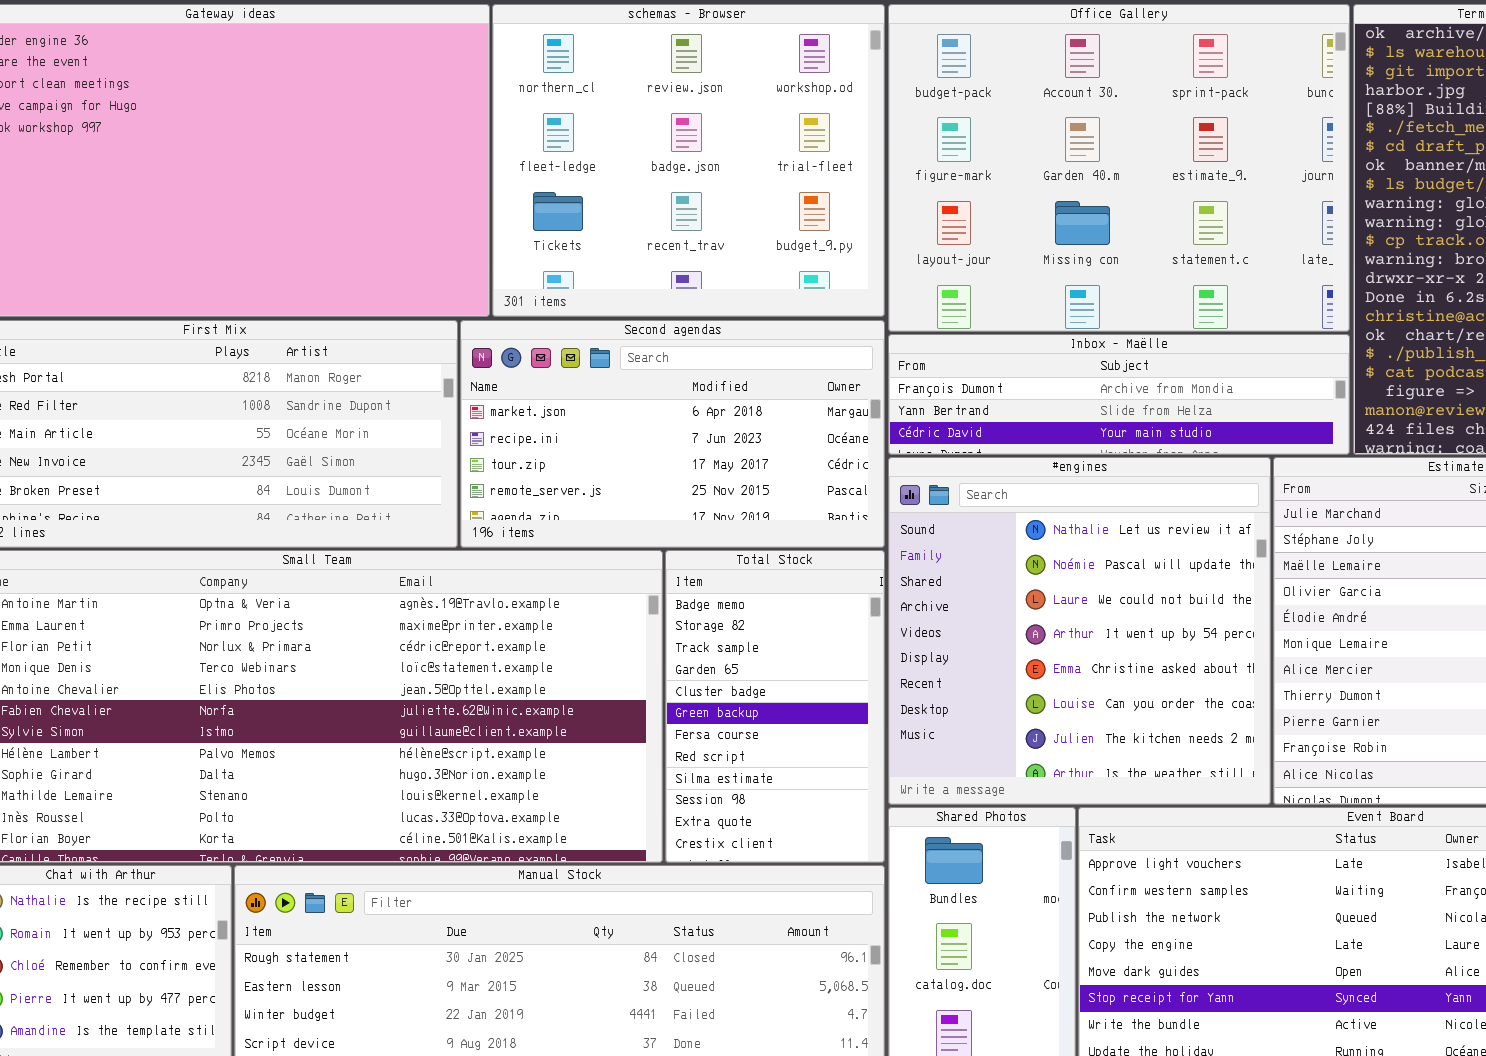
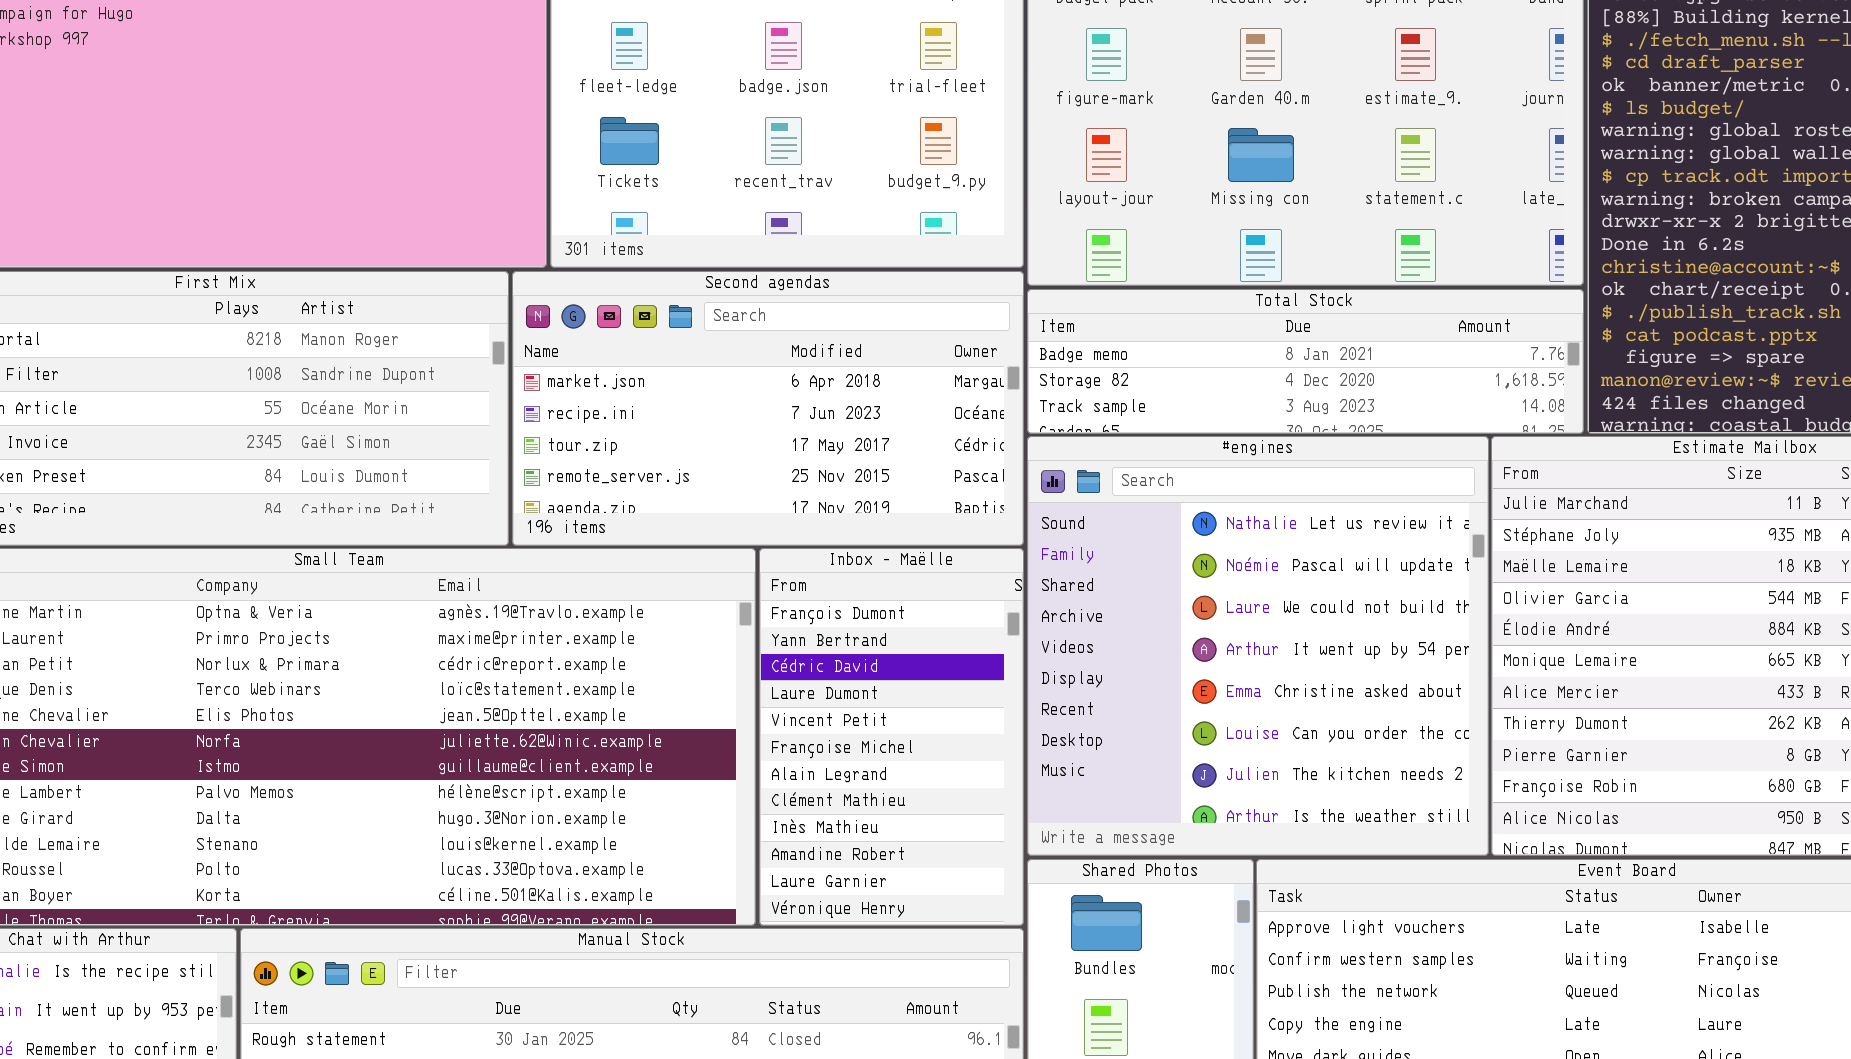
Inbox - Maëlle: [888,334,1350,455] -> [759,548,1024,926], moved, resized
Total Stock: [665,550,885,863] -> [1027,289,1584,434], moved, resized

